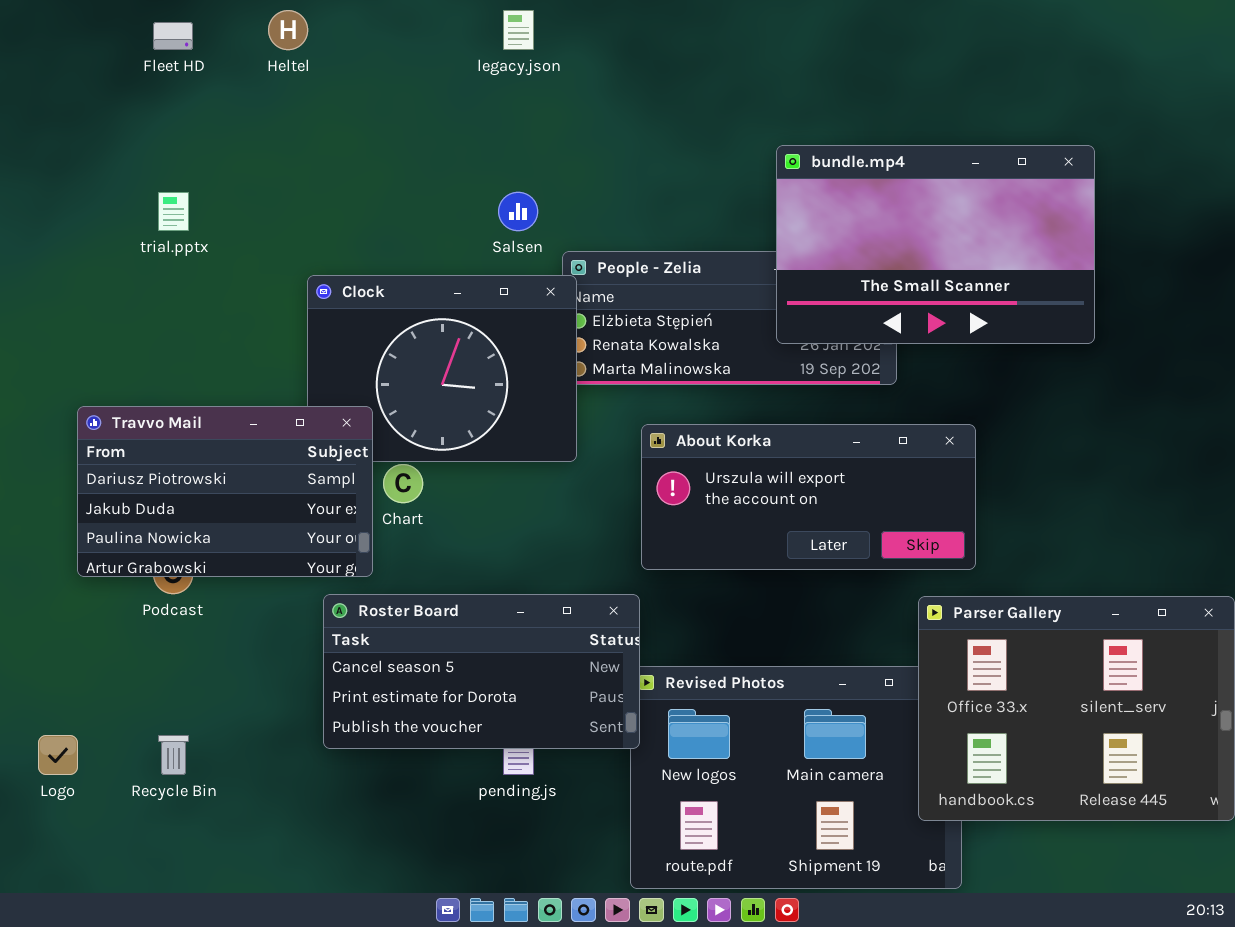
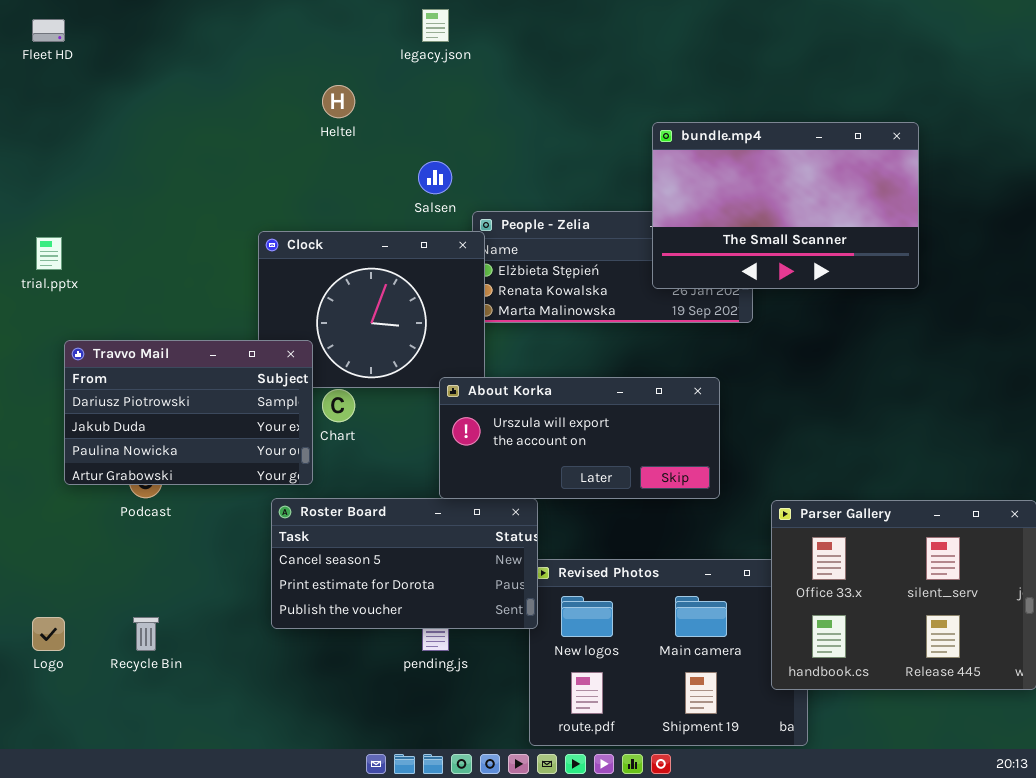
Heltel: [268,10,308,50] -> [322,85,355,118], moved
Fleet HD: [153,22,193,50] -> [32,19,65,42], moved
trial.pptx: [158,192,189,231] -> [36,237,62,270], moved
About Korka: [641,424,976,570] -> [439,377,720,499], moved

